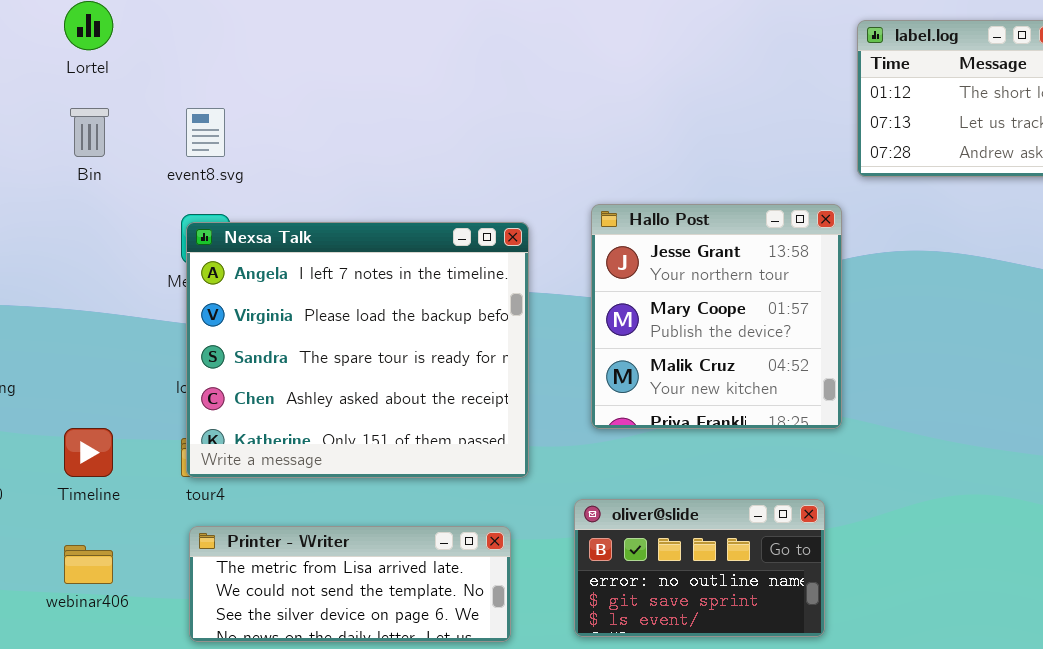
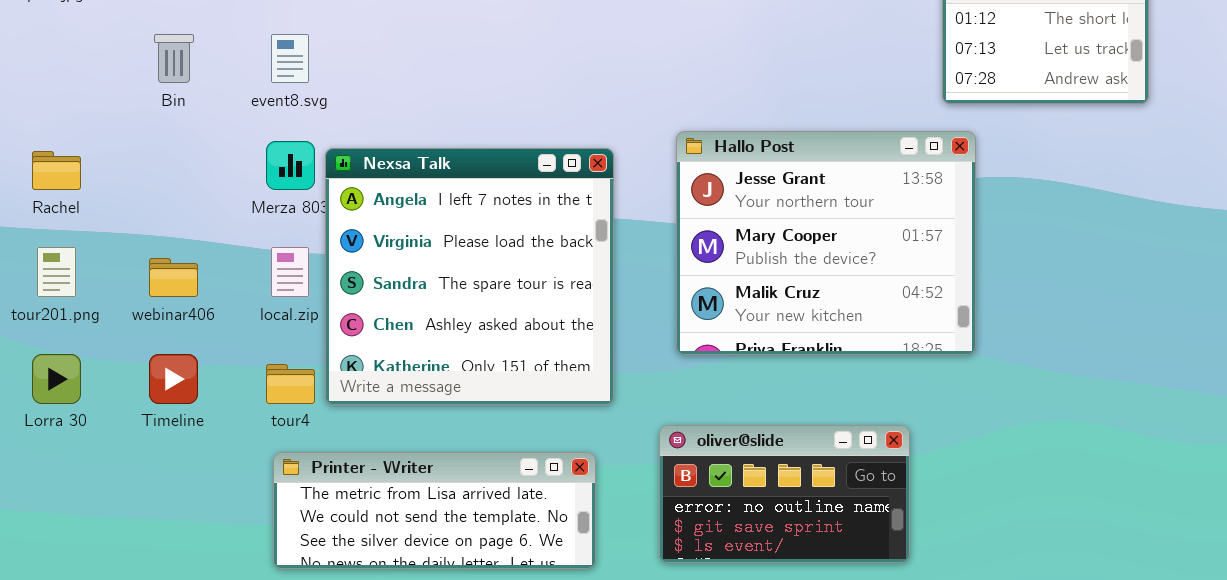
Hallo Post: [591,204,842,429] -> [676,131,976,355], resized
Nexsa Talk: [186,222,529,478] -> [325,148,614,405], resized
webinar406: [64,545,113,584] -> [149,258,198,297], moved

